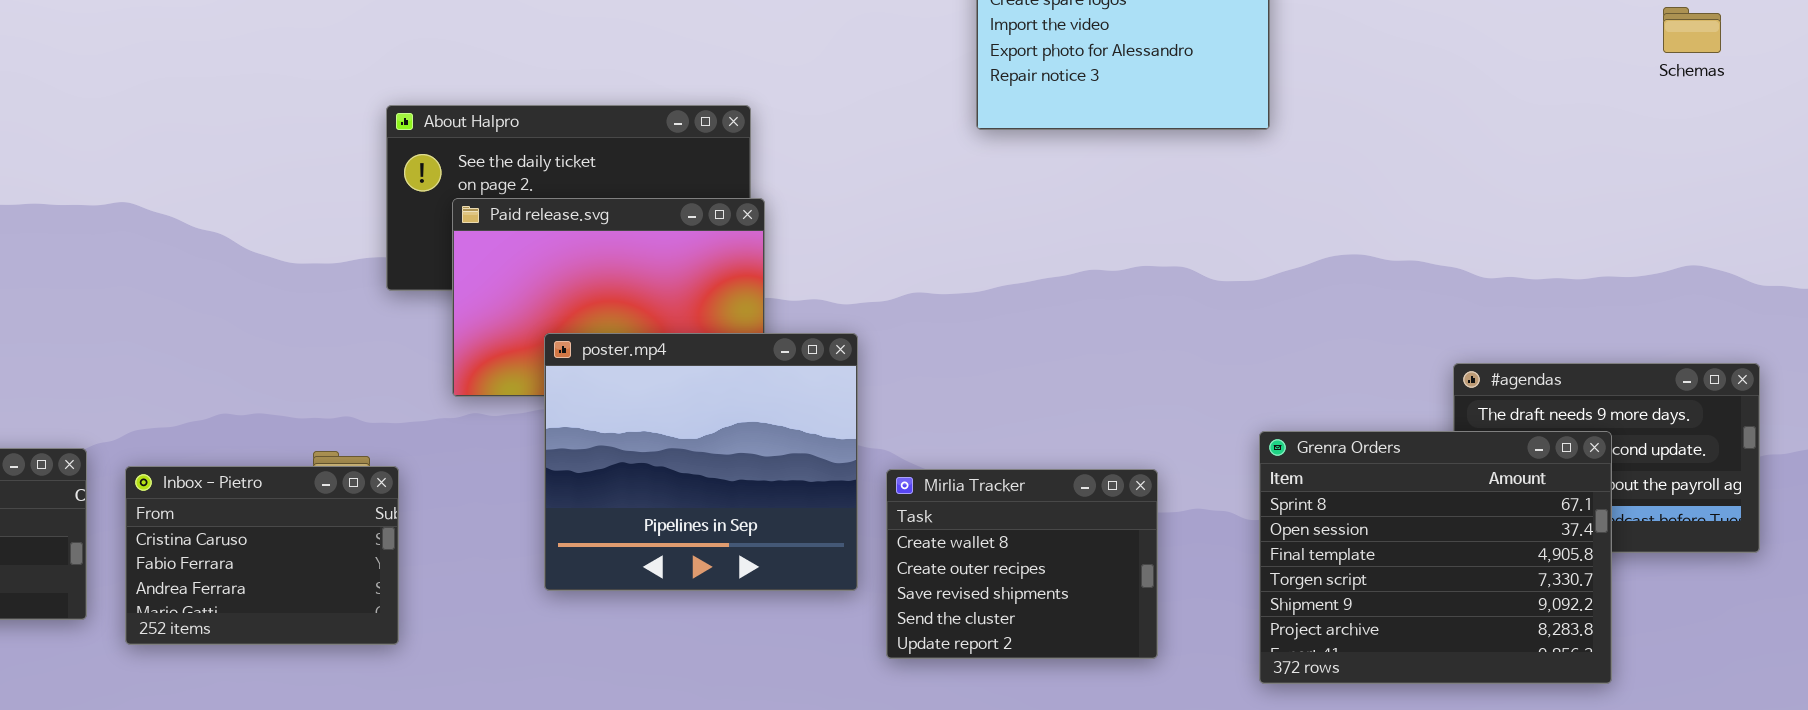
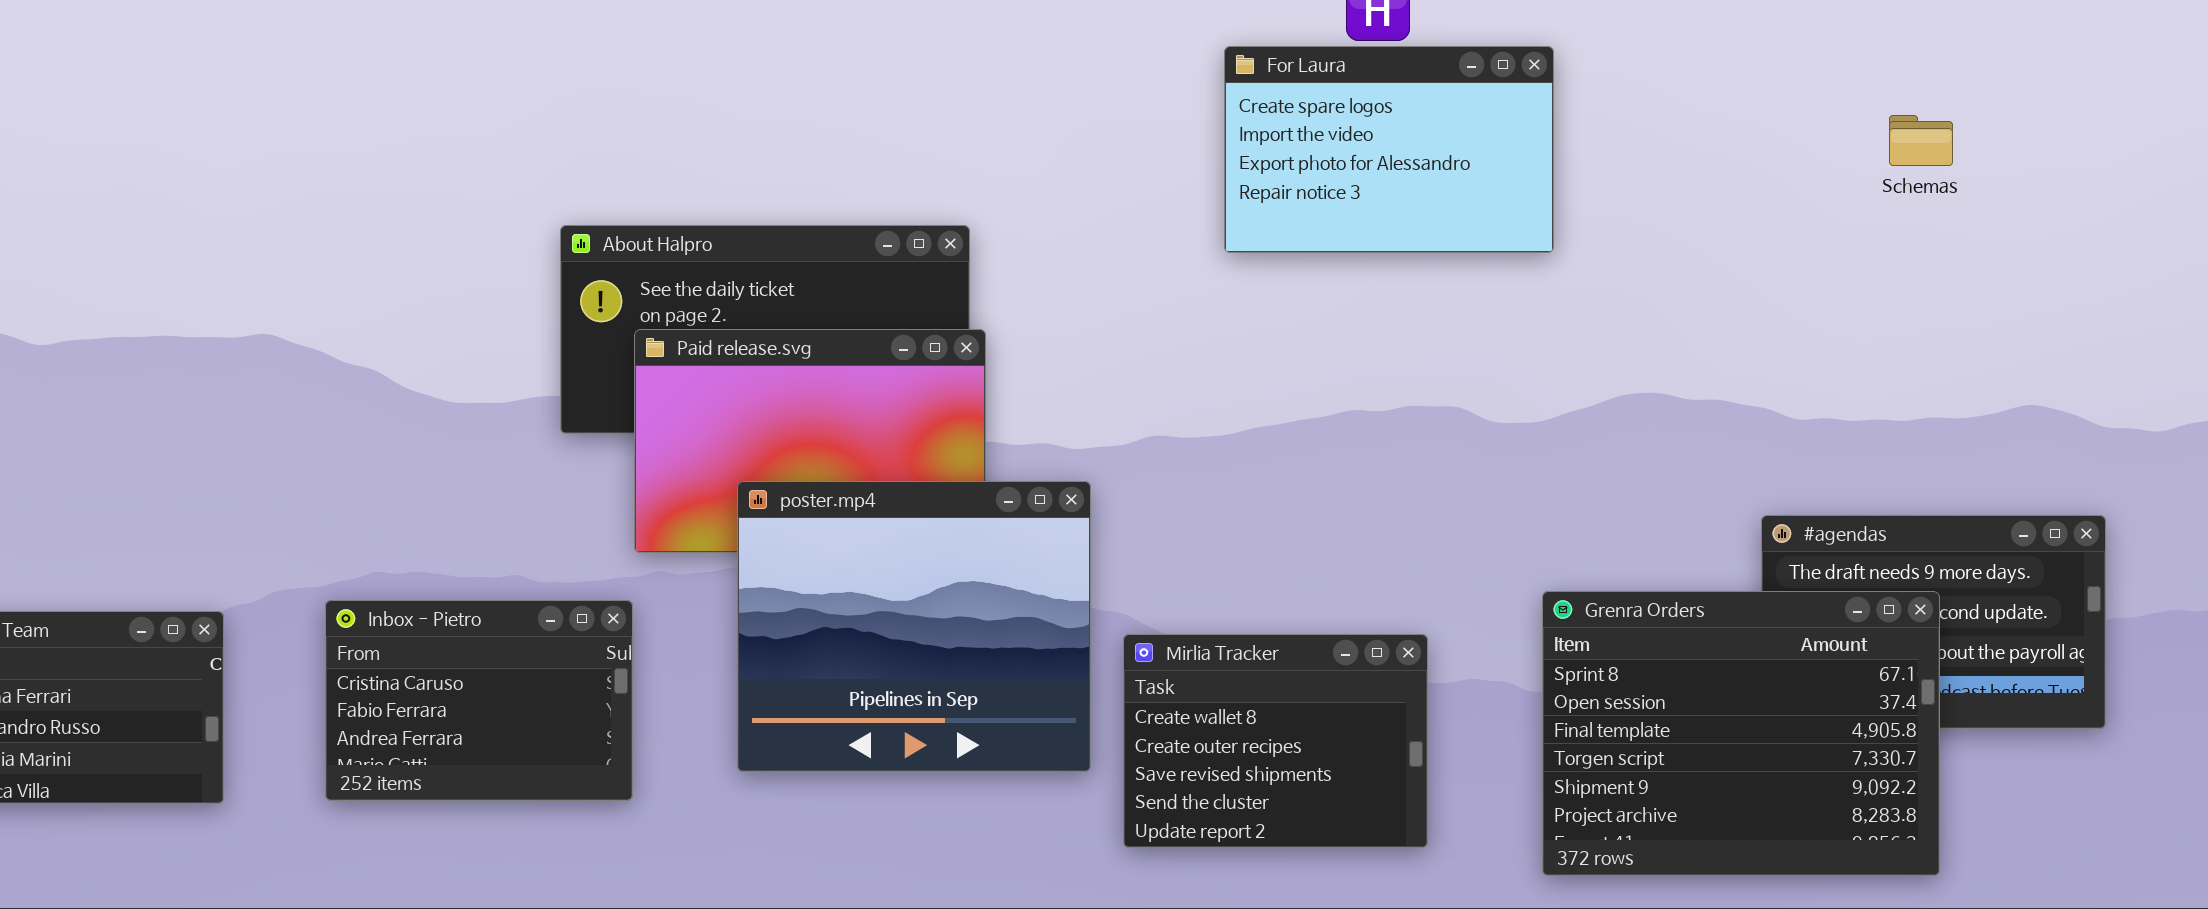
Schemas: [1663,7,1721,53] -> [1889,115,1953,166], moved
Inbox - Pietro: [125,466,399,645] -> [325,600,633,801], moved

